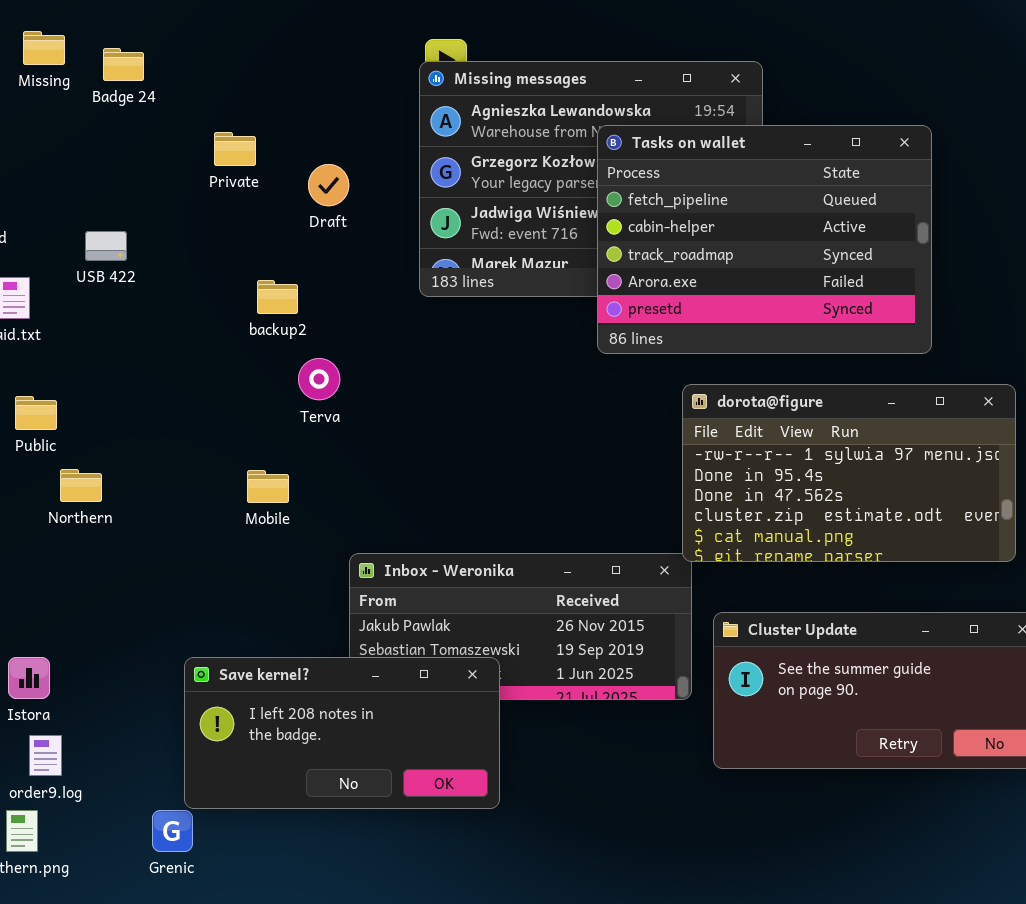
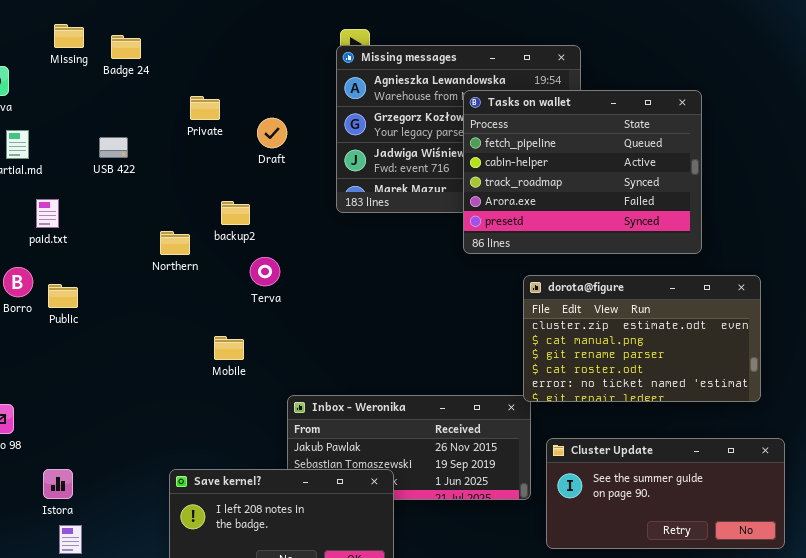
USB 422: [85,231,127,261] -> [99,137,128,158], moved
dorota@figure: [682,384,1016,562] -> [523,275,761,402], scrolled down 3 rows
Northern: [60,469,102,502] -> [160,231,190,255], moved

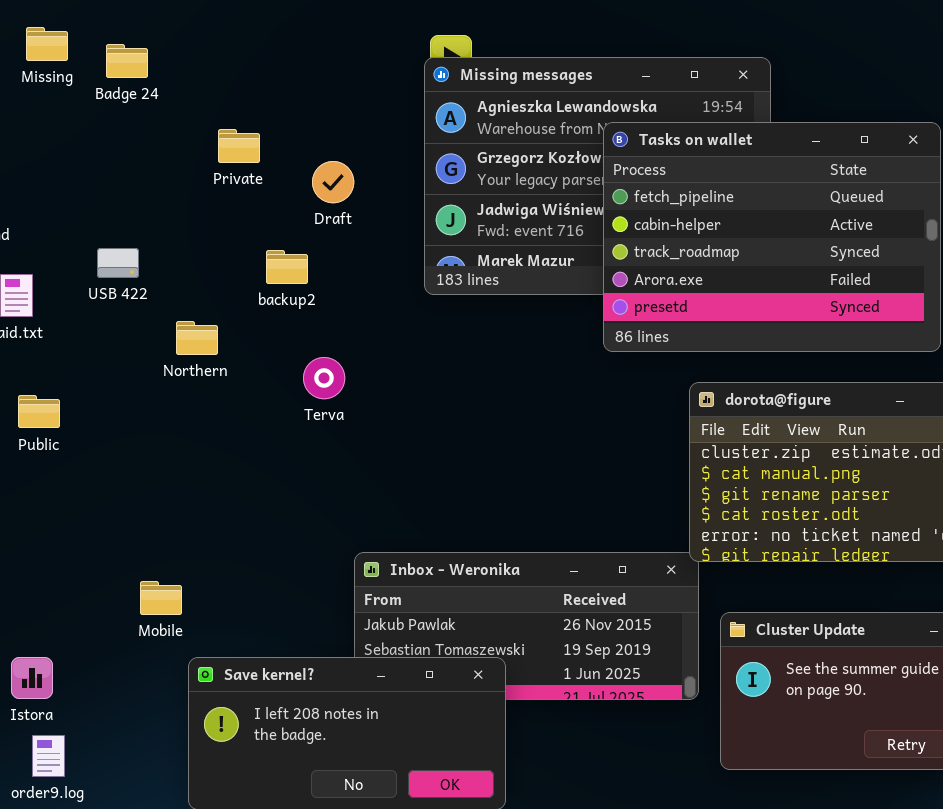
USB 422: [99,137,128,158] -> [97,248,139,278], moved
backup2: [221,201,250,225] -> [266,250,308,284], moved
Mobile: [214,336,244,360] -> [140,581,182,615], moved

